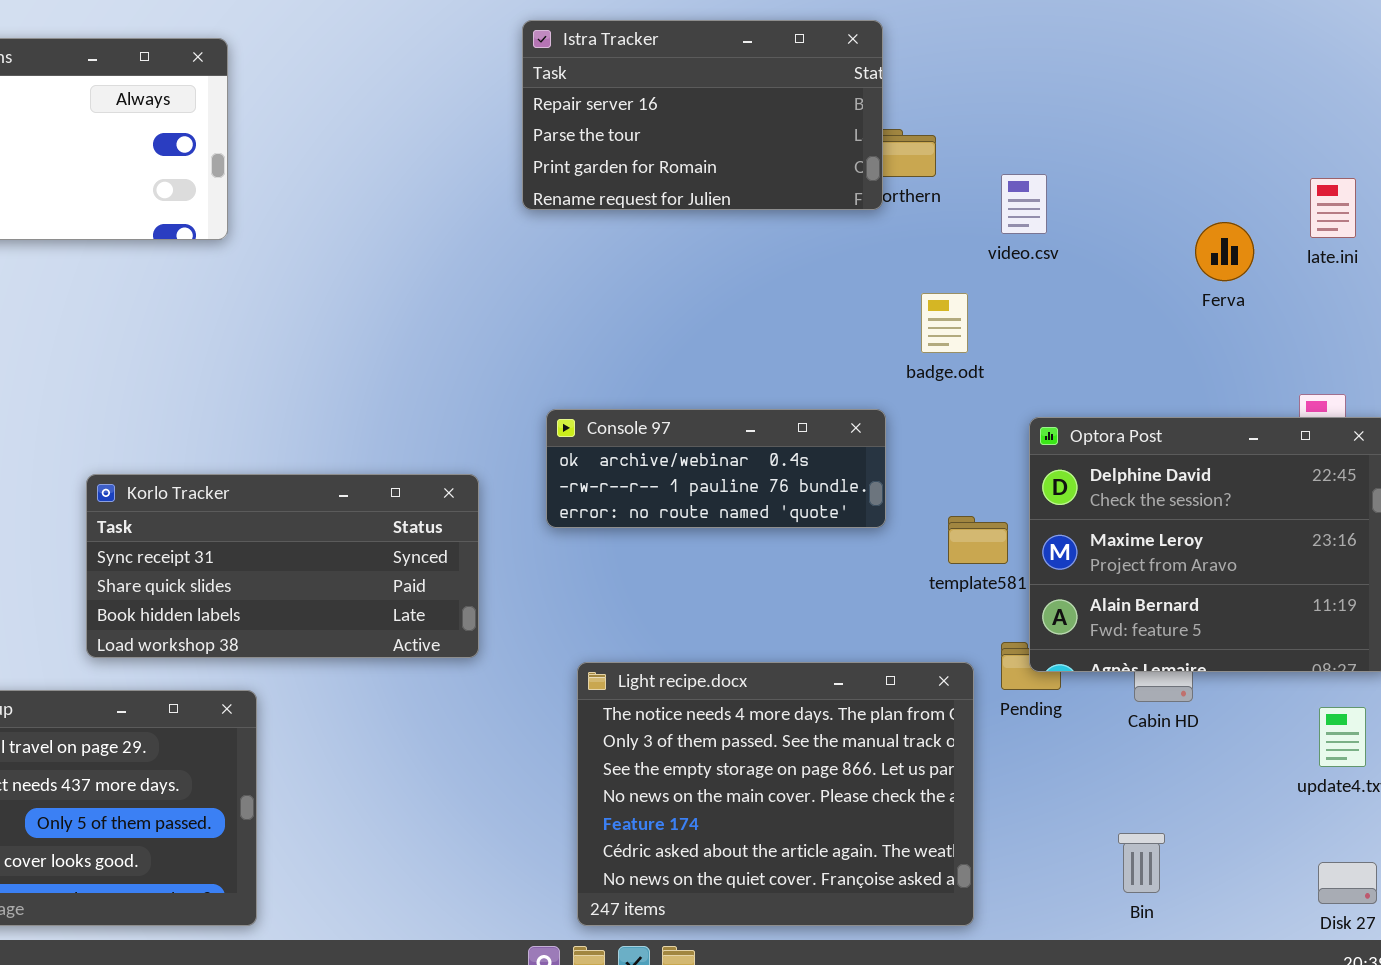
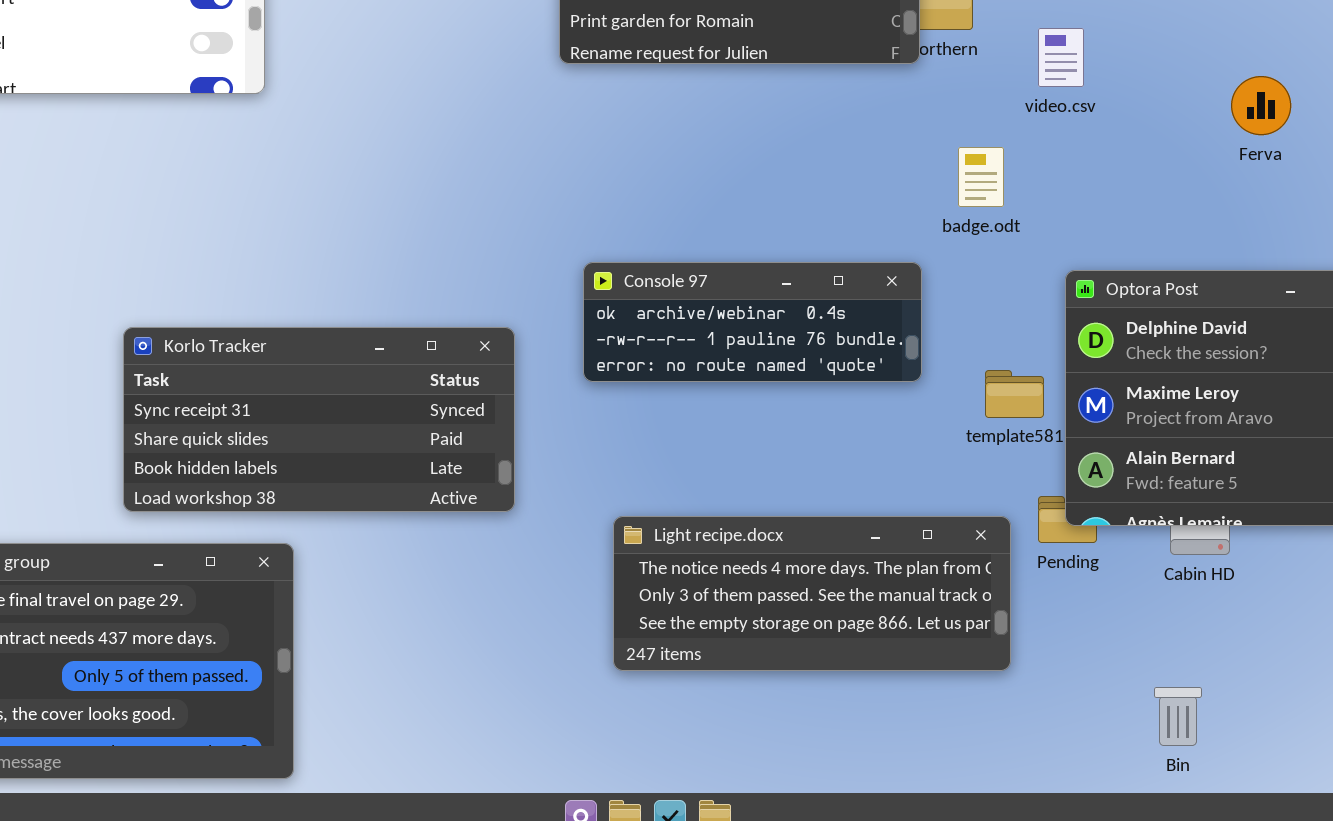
Light recipe.docx: [577,662,974,926] -> [613,516,1011,671], resized

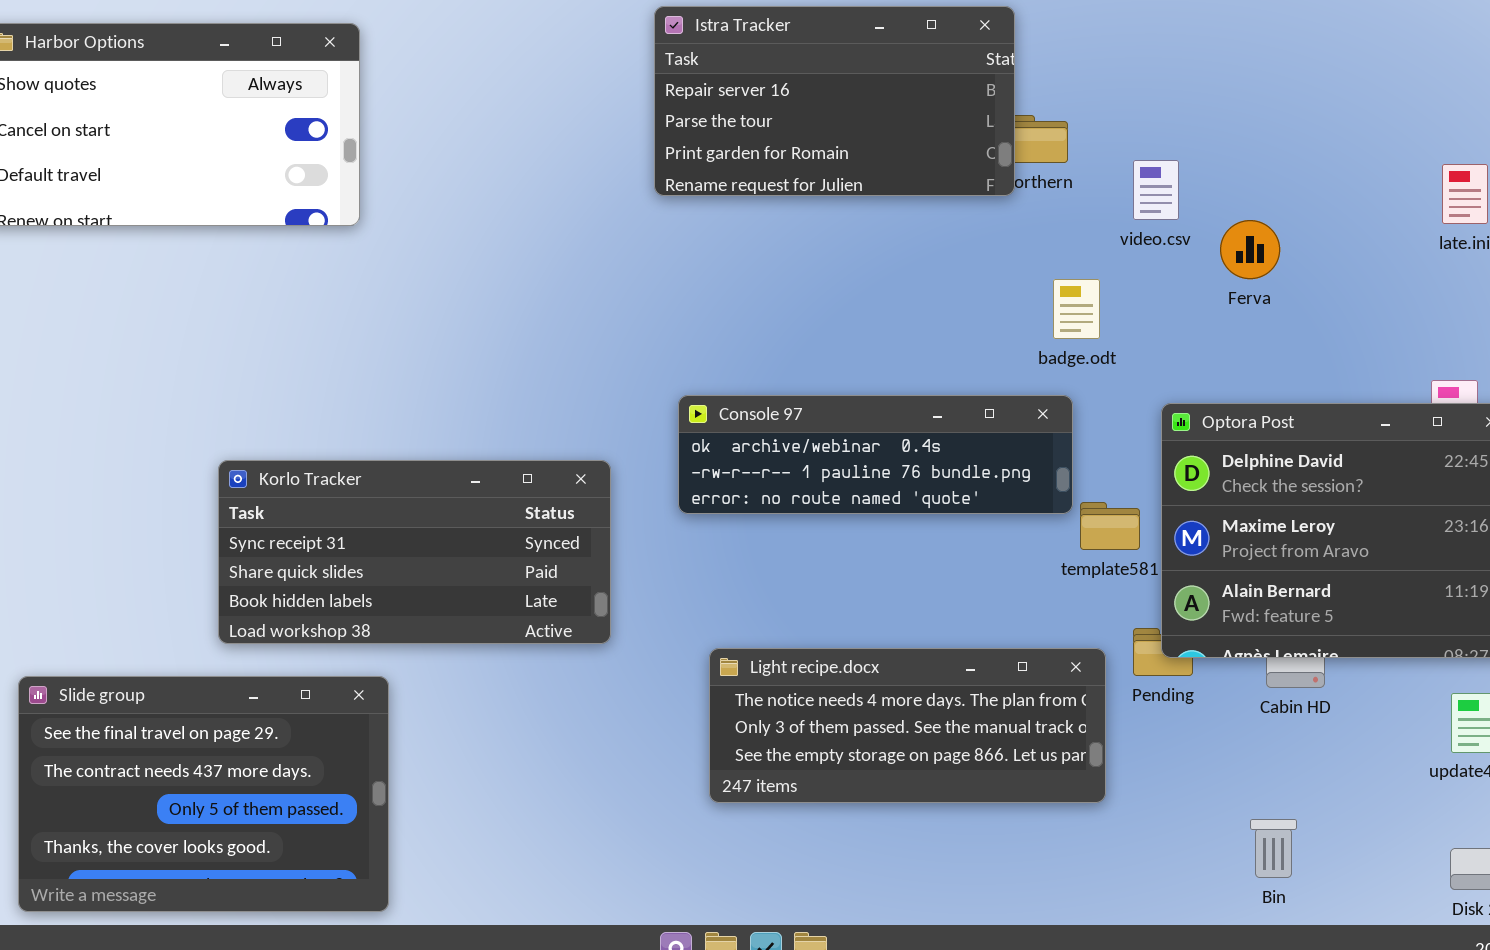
Ferva: [1231,76,1291,135] -> [1220,220,1280,279], moved
Console 97: [583,262,922,382] -> [678,395,1073,514], resized

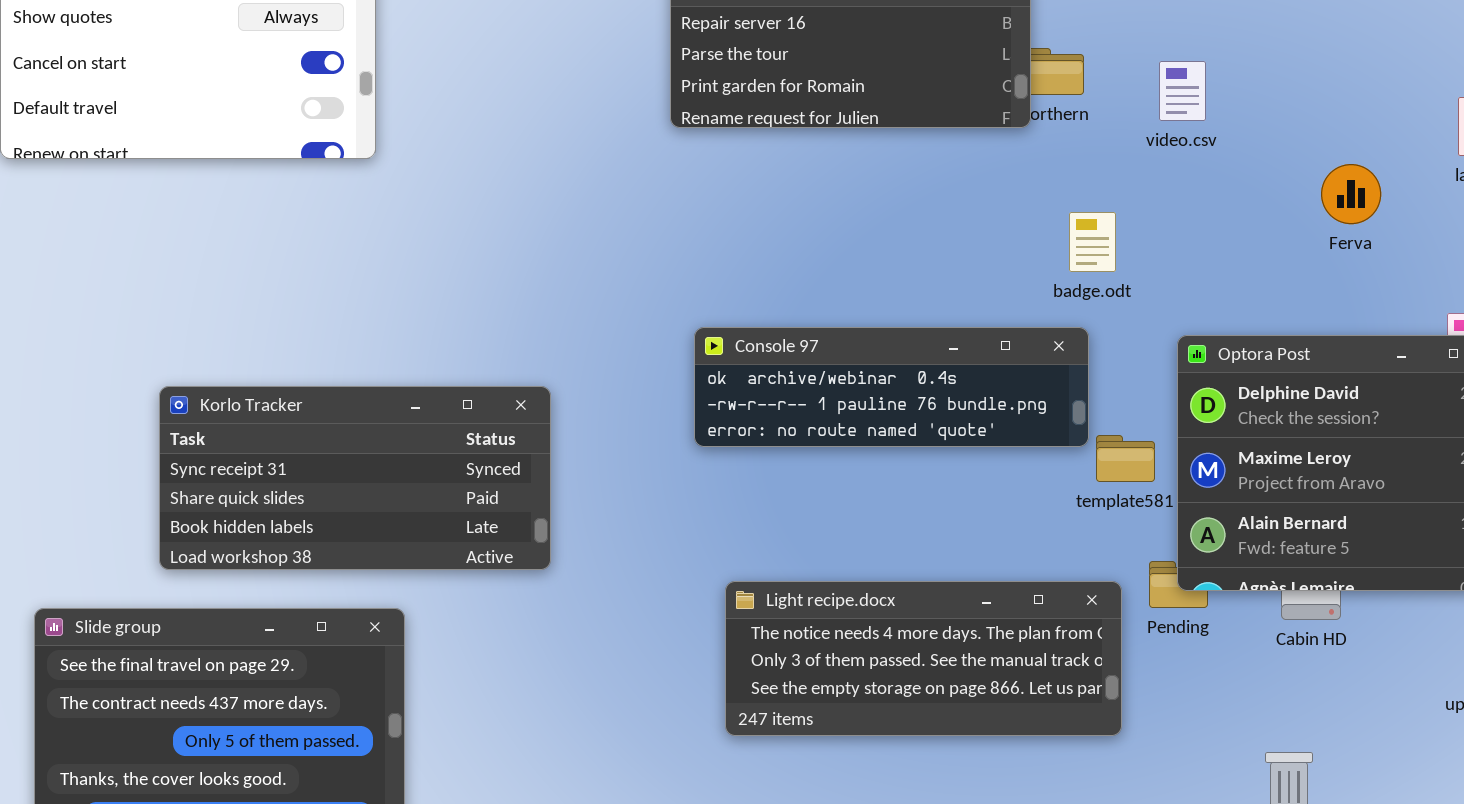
video.csv: [1133,160,1179,220] -> [1159,61,1206,121], moved
Ferva: [1220,220,1280,279] -> [1321,164,1381,224], moved
Korlo Tracker: [218,460,611,644] -> [159,386,551,570], moved

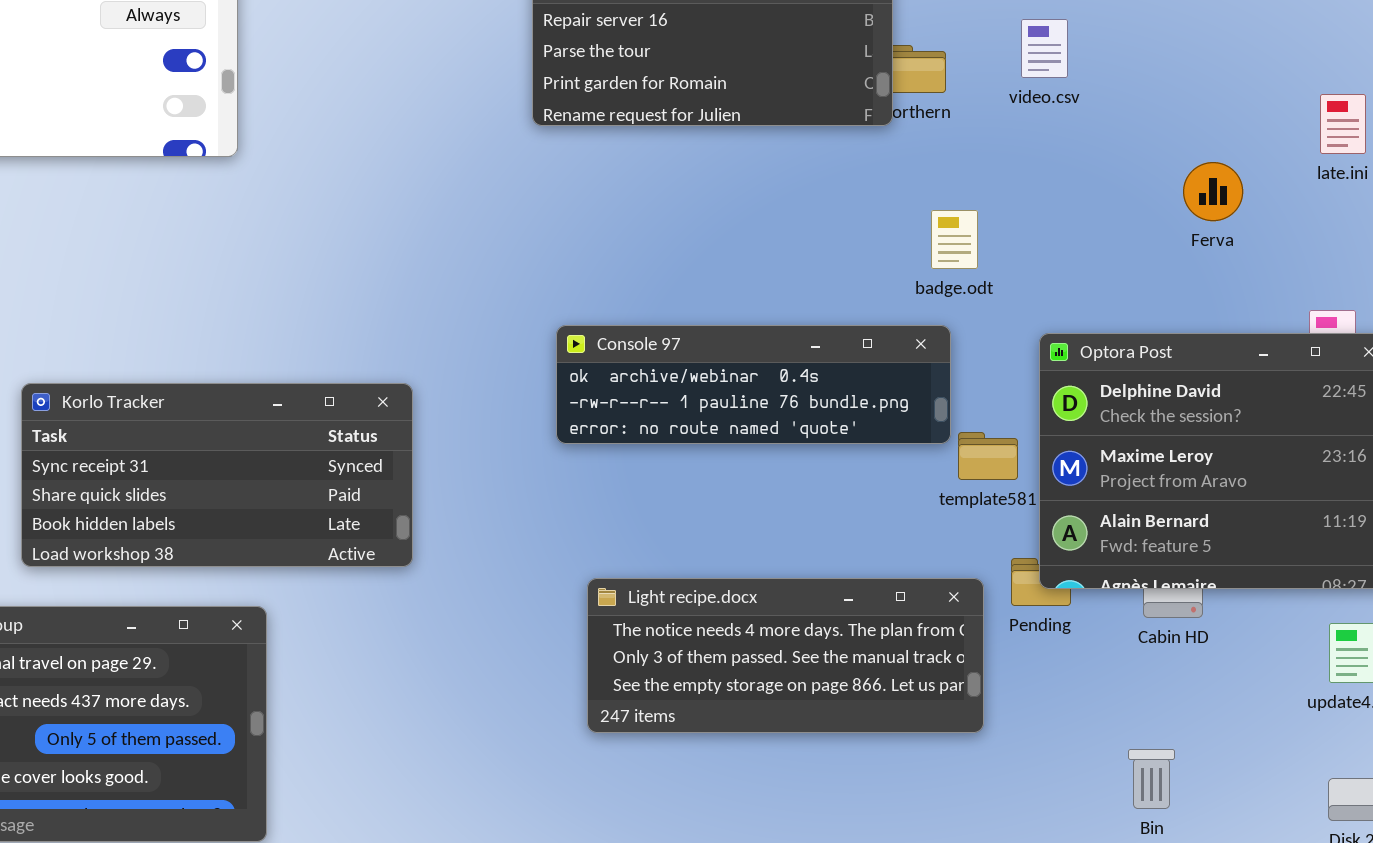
video.csv: [1159,61,1206,121] -> [1021,19,1068,78], moved

